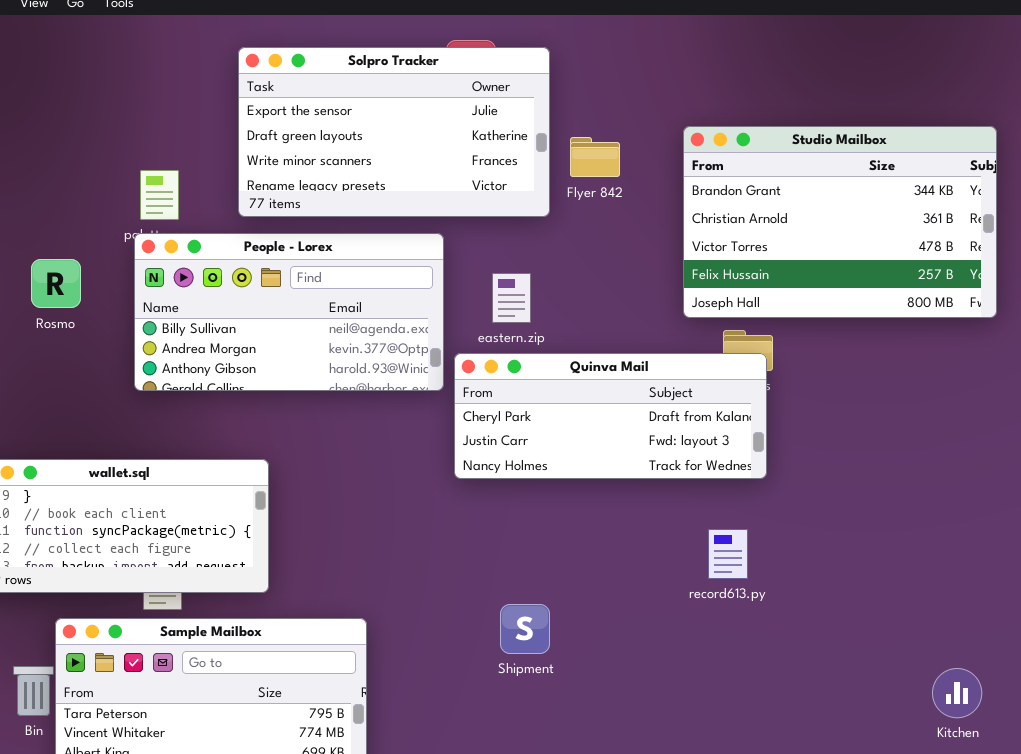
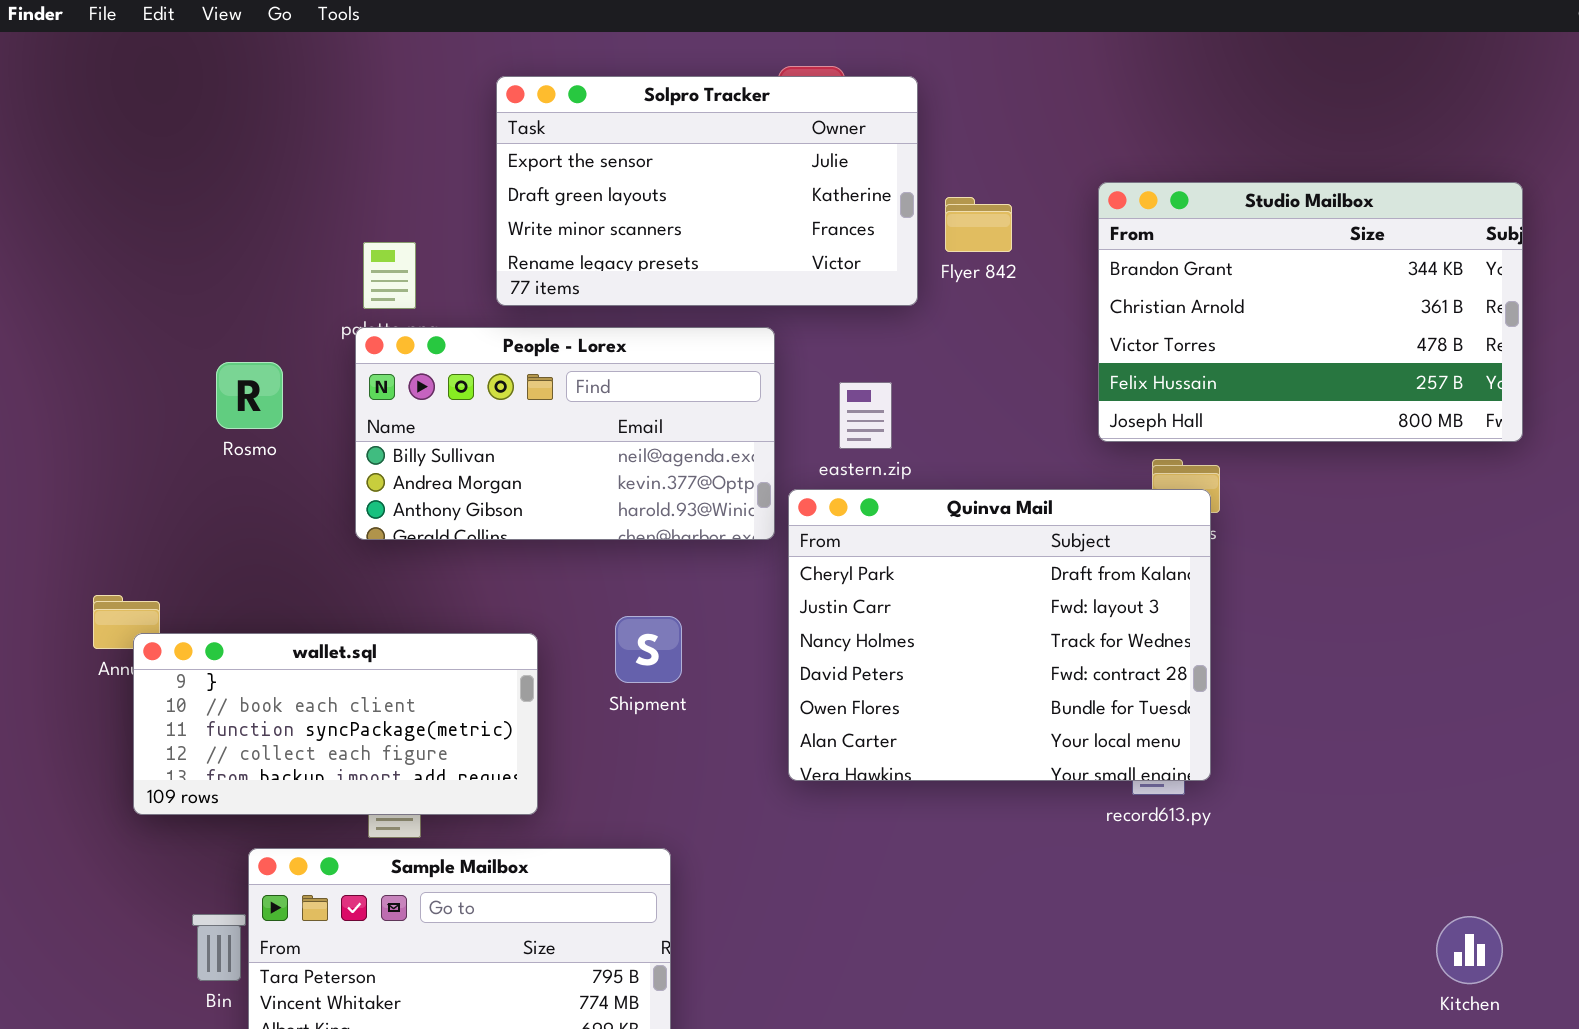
Quinva Mail: [454,353,767,479] -> [788,489,1211,781], resized
Shipment: [500,604,550,654] -> [615,616,682,683], moved

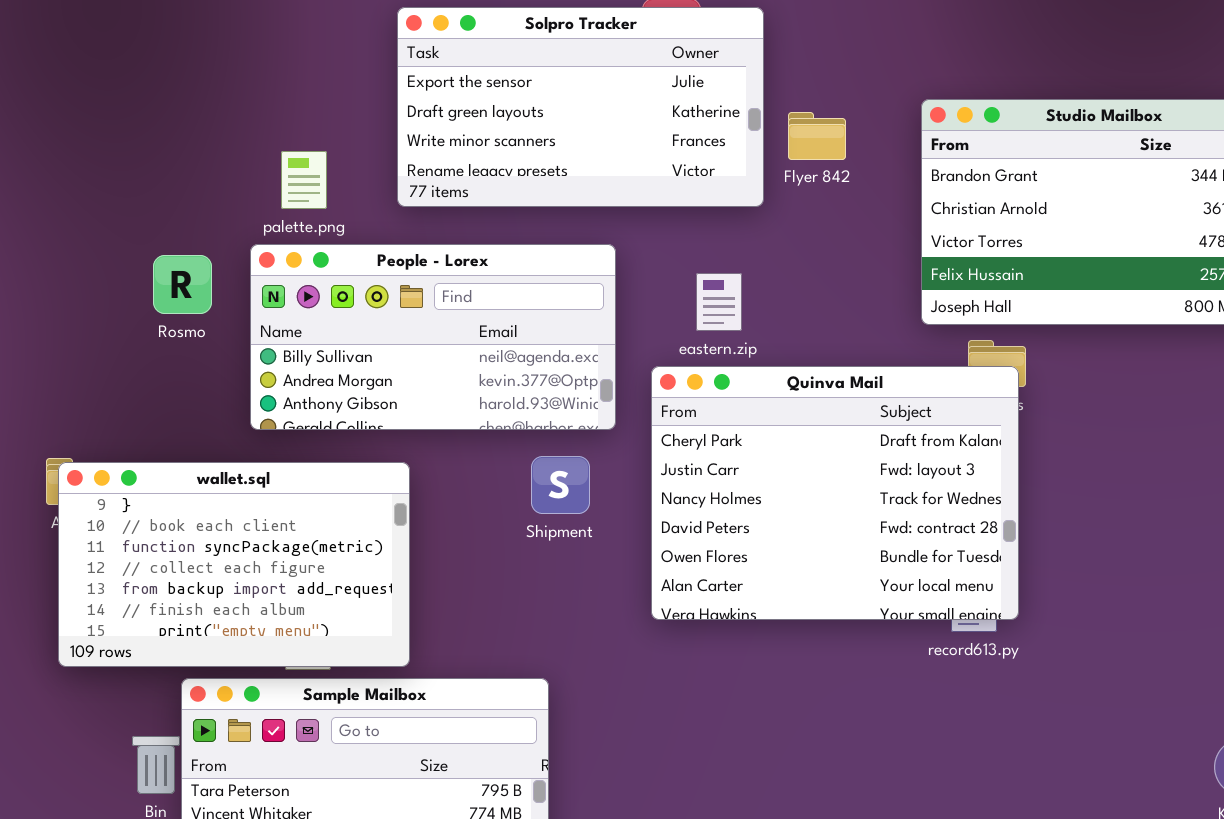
People - Lorex: [355,327,775,540] -> [250,244,616,430], moved
Shipment: [615,616,682,683] -> [531,456,590,514], moved
wallet.sql: [133,633,538,815] -> [58,462,410,667], moved, resized

